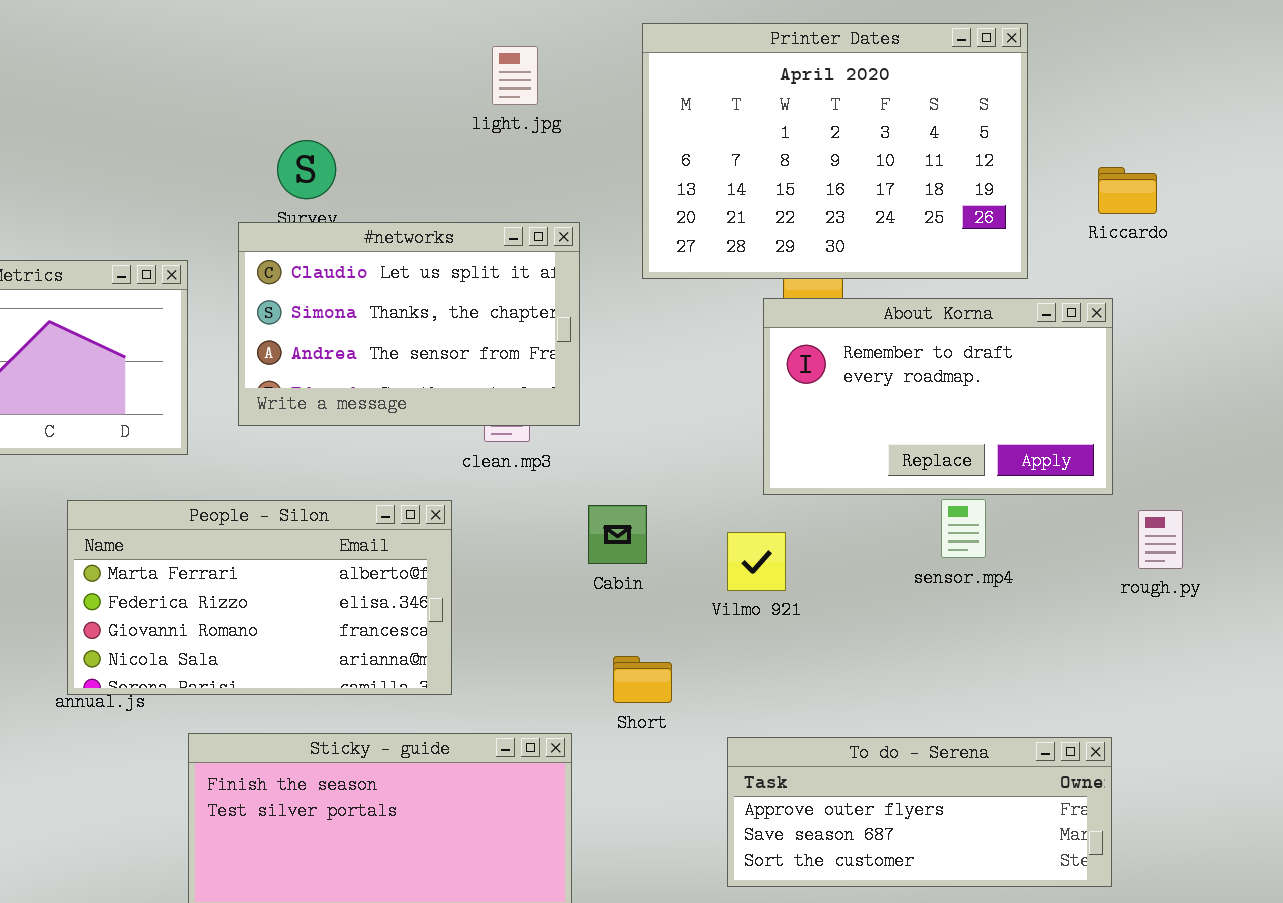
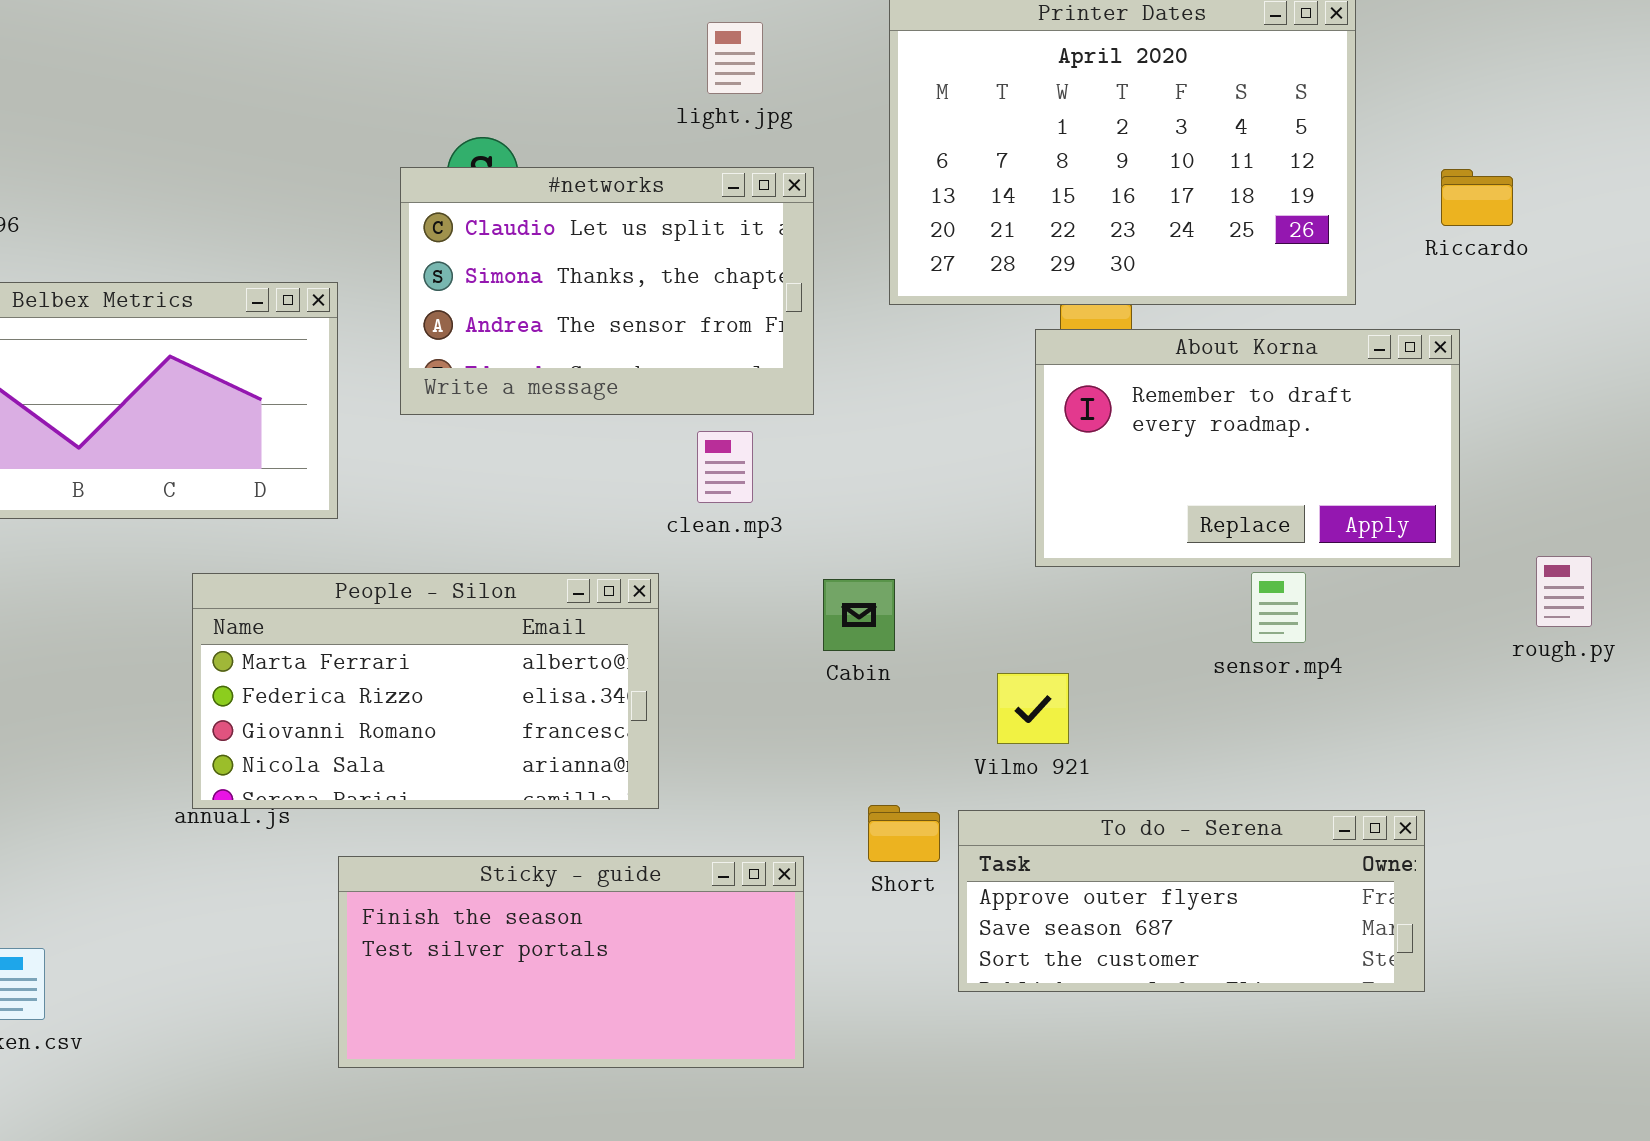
#networks: [238,222,580,426] -> [400,167,814,415], moved
rough.py: [1138,510,1183,569] -> [1536,556,1592,627], moved
Vilmo 921: [727,532,786,591] -> [997,673,1069,744], moved
Short: [613,656,672,703] -> [868,805,940,862], moved
To do - Serena: [727,737,1112,887] -> [958,810,1425,992], moved

